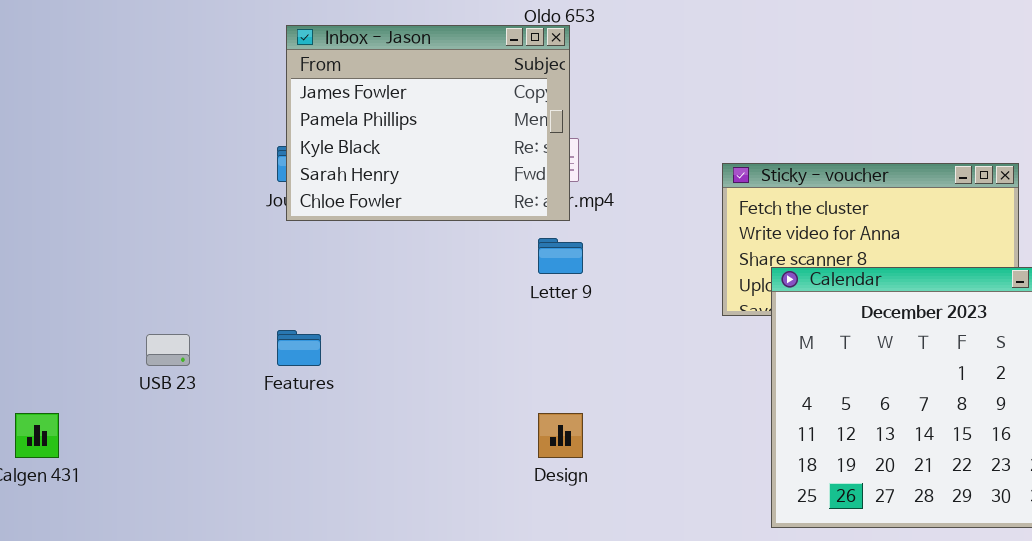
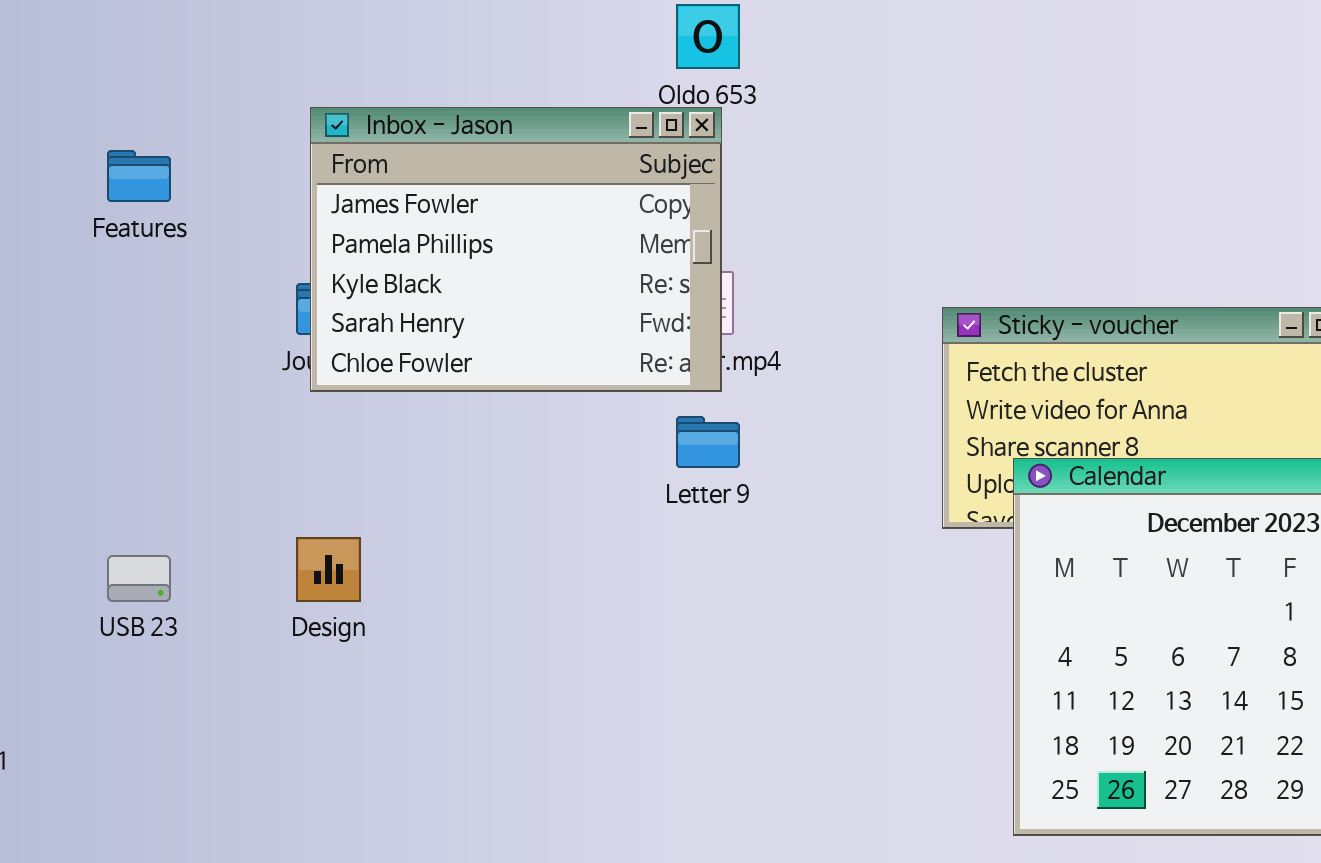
Features: [277,330,321,366] -> [107,150,171,202], moved
Design: [538,413,583,458] -> [296,537,361,602], moved

